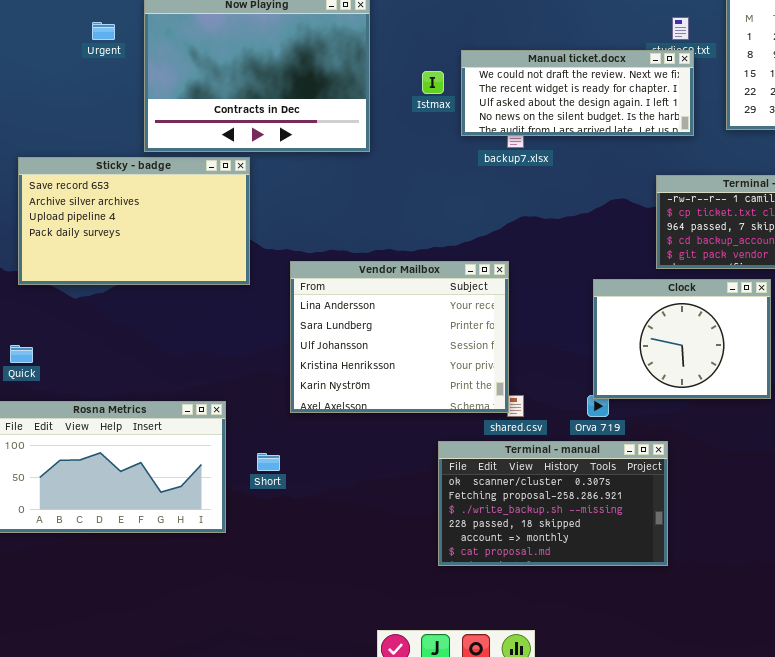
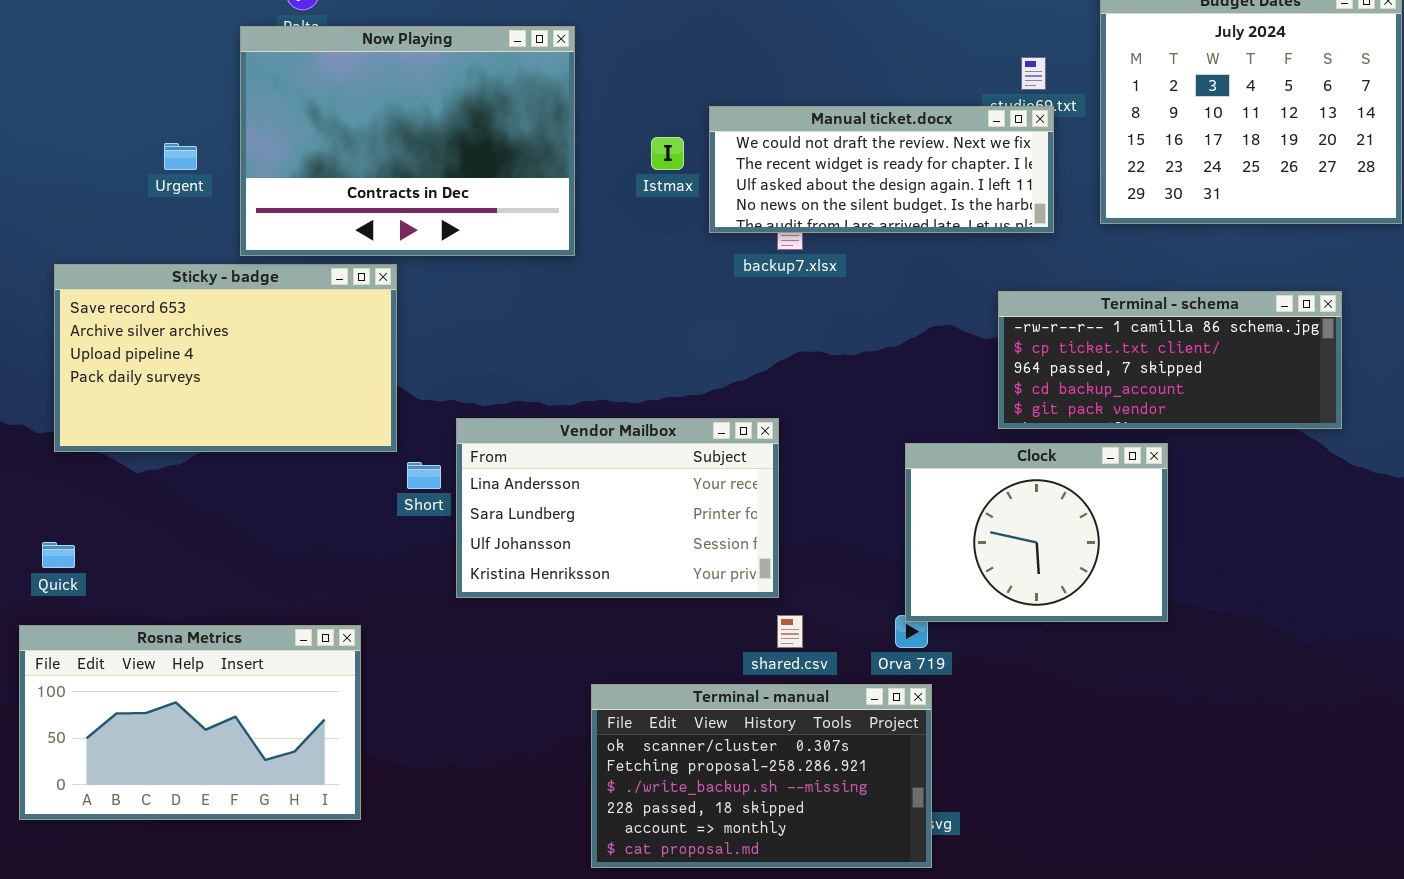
Urgent: [92,22,115,40] -> [164,143,197,170], moved
Vendor Mailbox: [290,261,509,413] -> [456,418,779,598], resized
Terminal - manual: [438,441,668,566] -> [591,684,932,868], moved
Short: [257,453,280,471] -> [407,462,441,489], moved

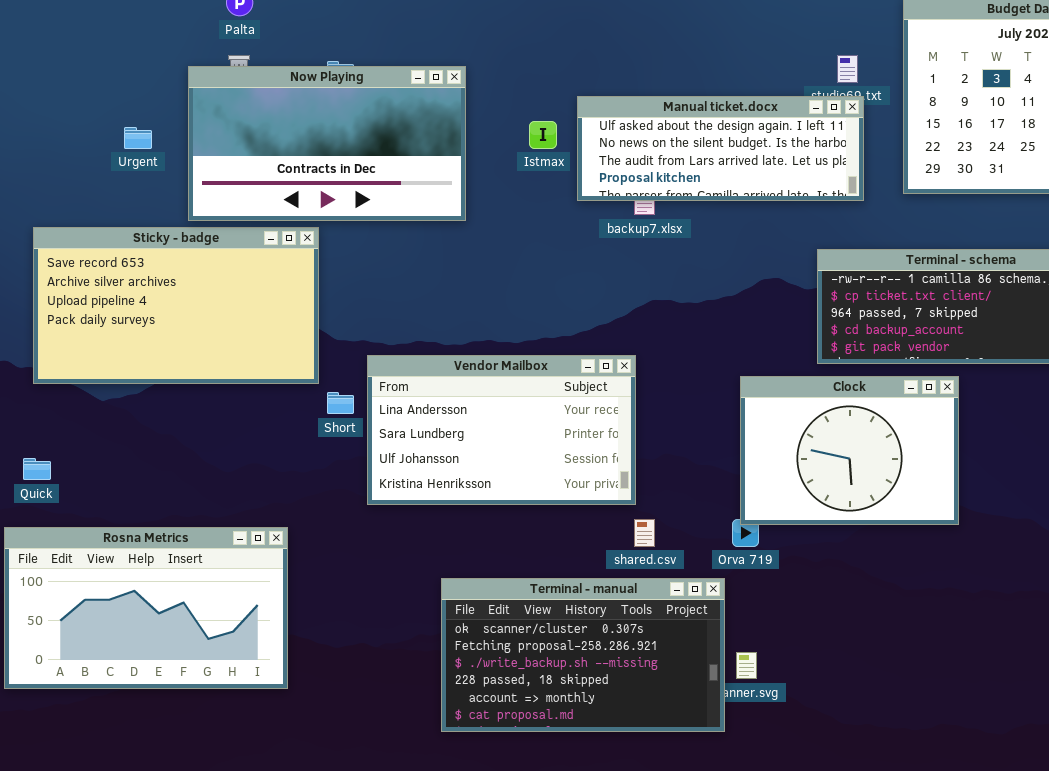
Now Playing: [240,26,575,256] -> [188,66,466,221], resized
Manual ticket.docx: [709,106,1054,233] -> [577,96,864,201], scrolled down 2 rows
Terminal - manual: [591,684,932,868] -> [441,578,725,732], moved

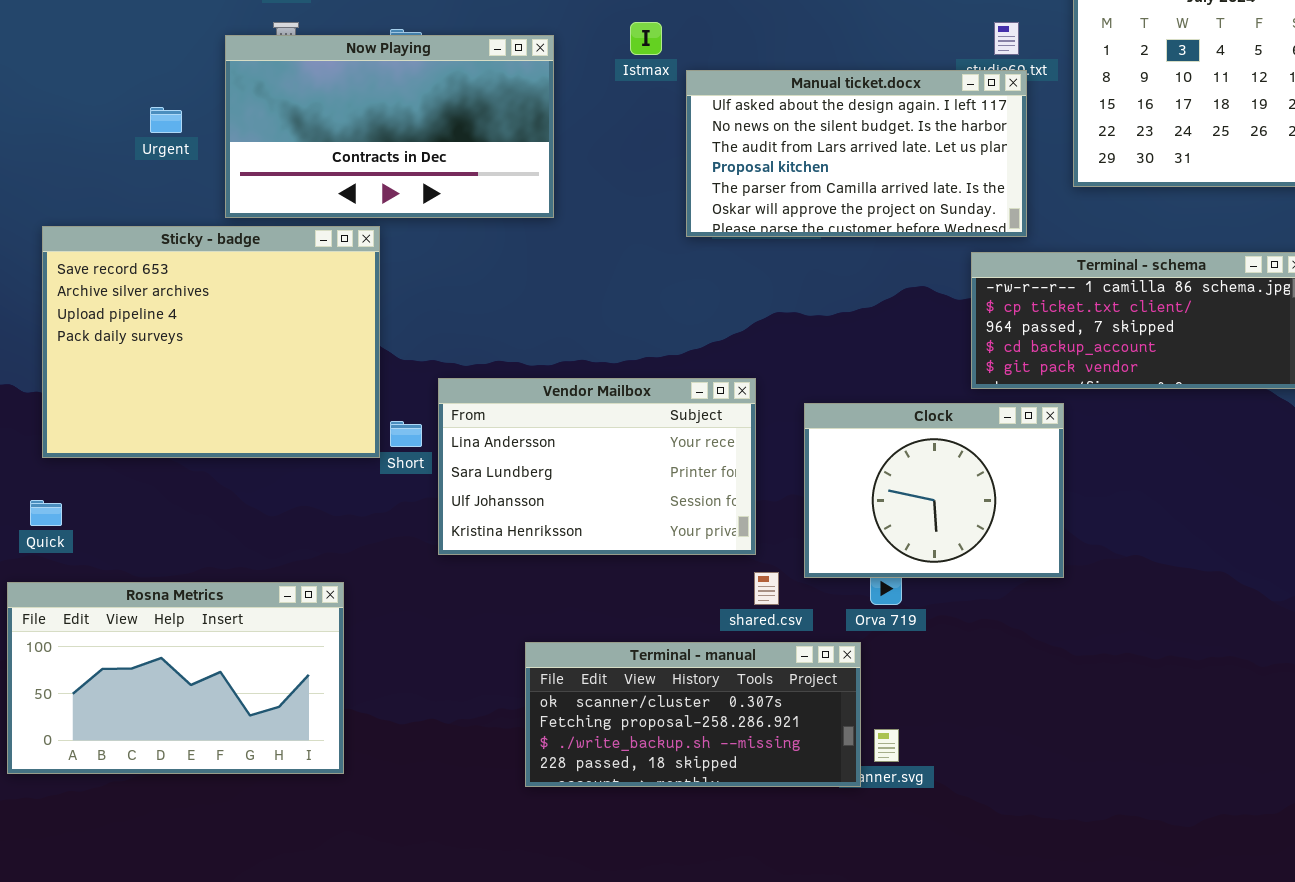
Manual ticket.docx: [577,96,864,201] -> [686,70,1027,237], resized
Istmax: [529,121,557,149] -> [630,22,662,55], moved
Sticky - badge: [33,227,319,384] -> [42,226,380,458], resized
Clock: [740,376,959,525] -> [804,403,1064,578], moved
Terminal - manual: [441,578,725,732] -> [525,642,861,787], resized

